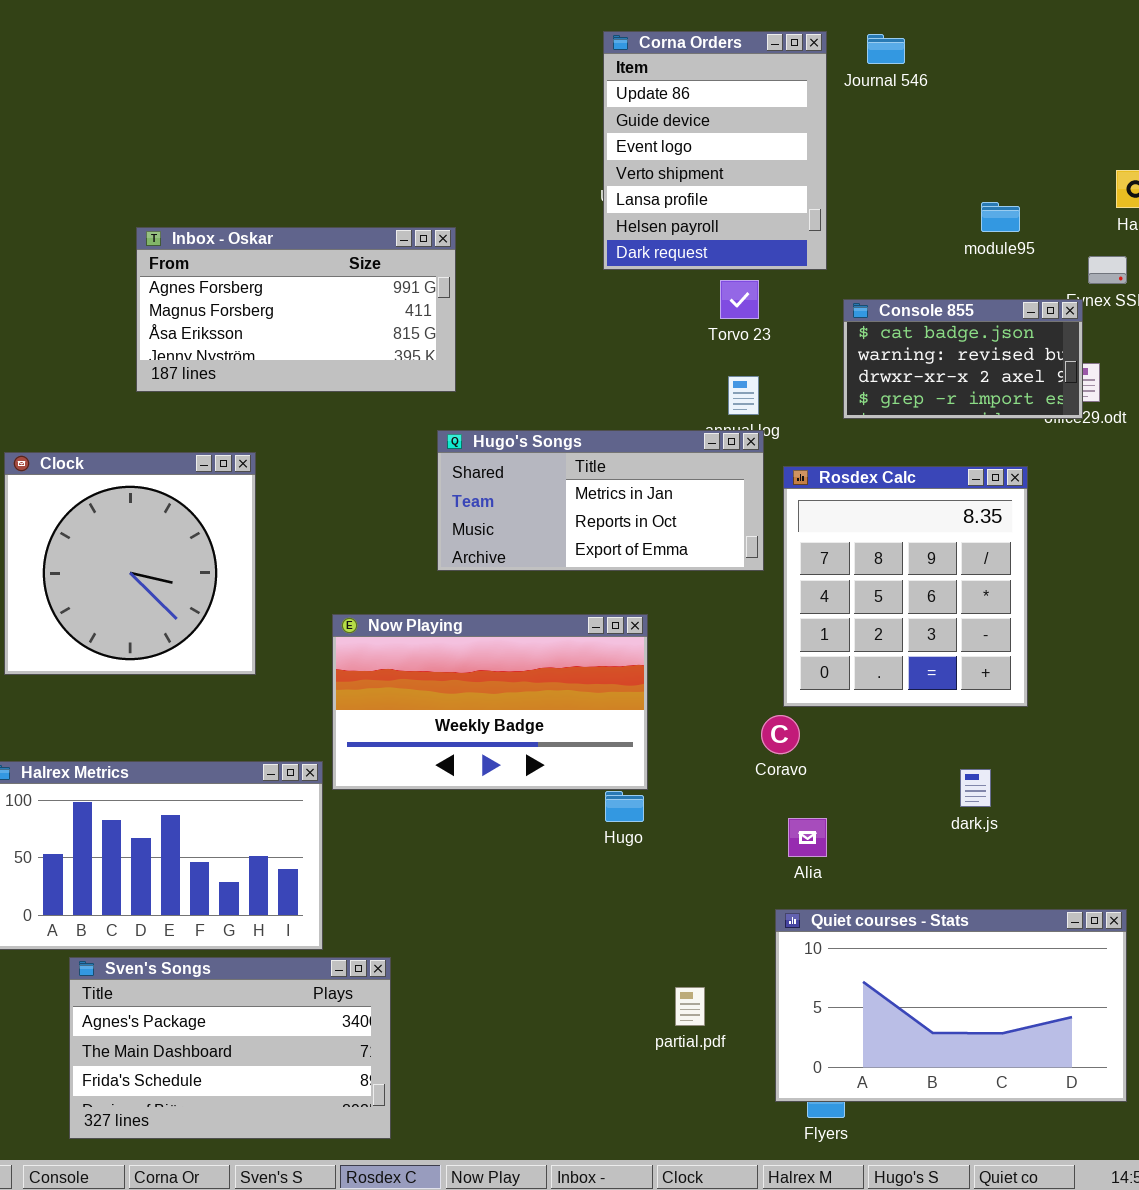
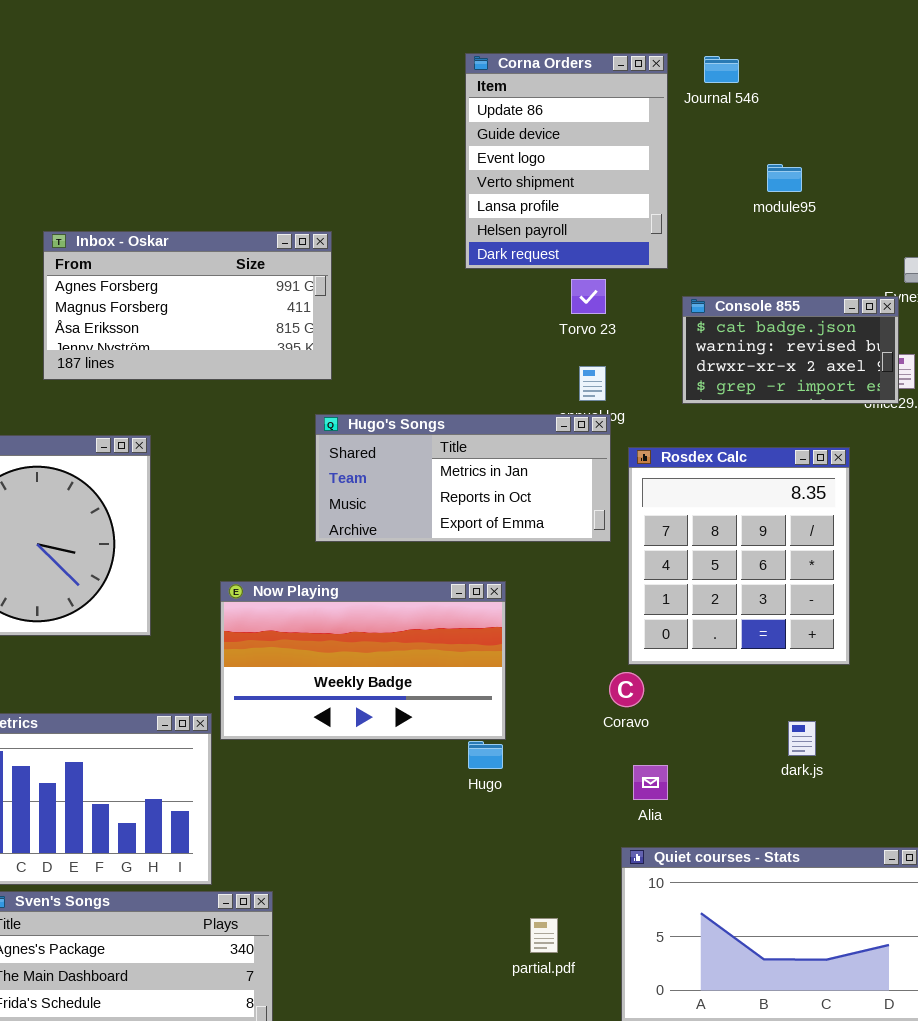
module95: [981,202,1020,232] -> [767,164,802,192], moved

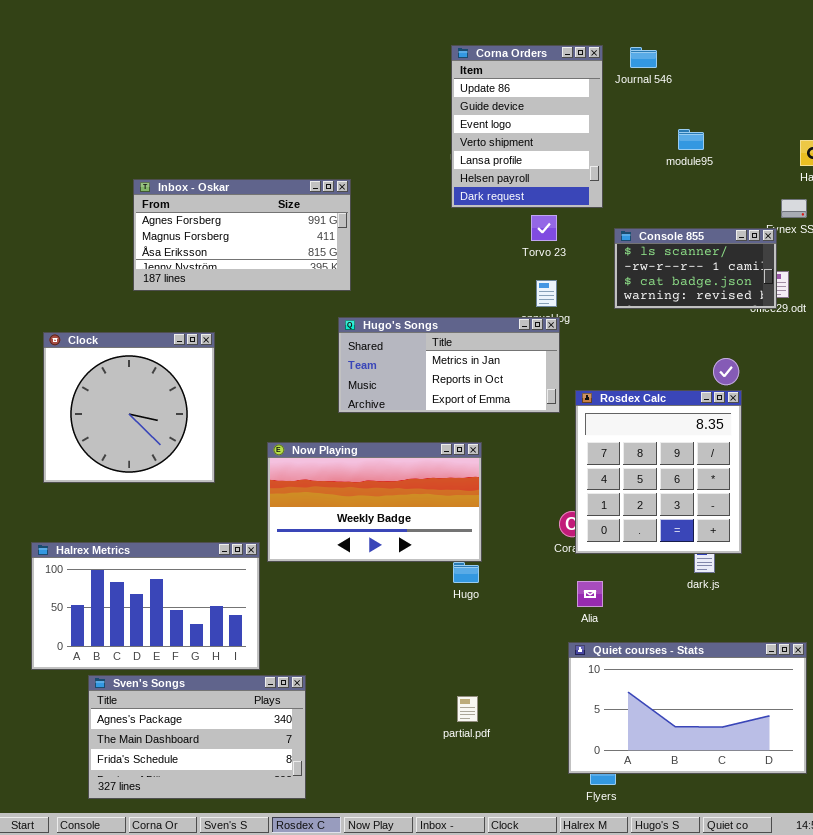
Console 855: [682,296,899,404] -> [614,228,777,309], scrolled up 2 rows
Rosdex Calc: [628,447,850,665] -> [575,390,742,554], moved
partial.pdf: [530,918,558,953] -> [457,696,478,722], moved

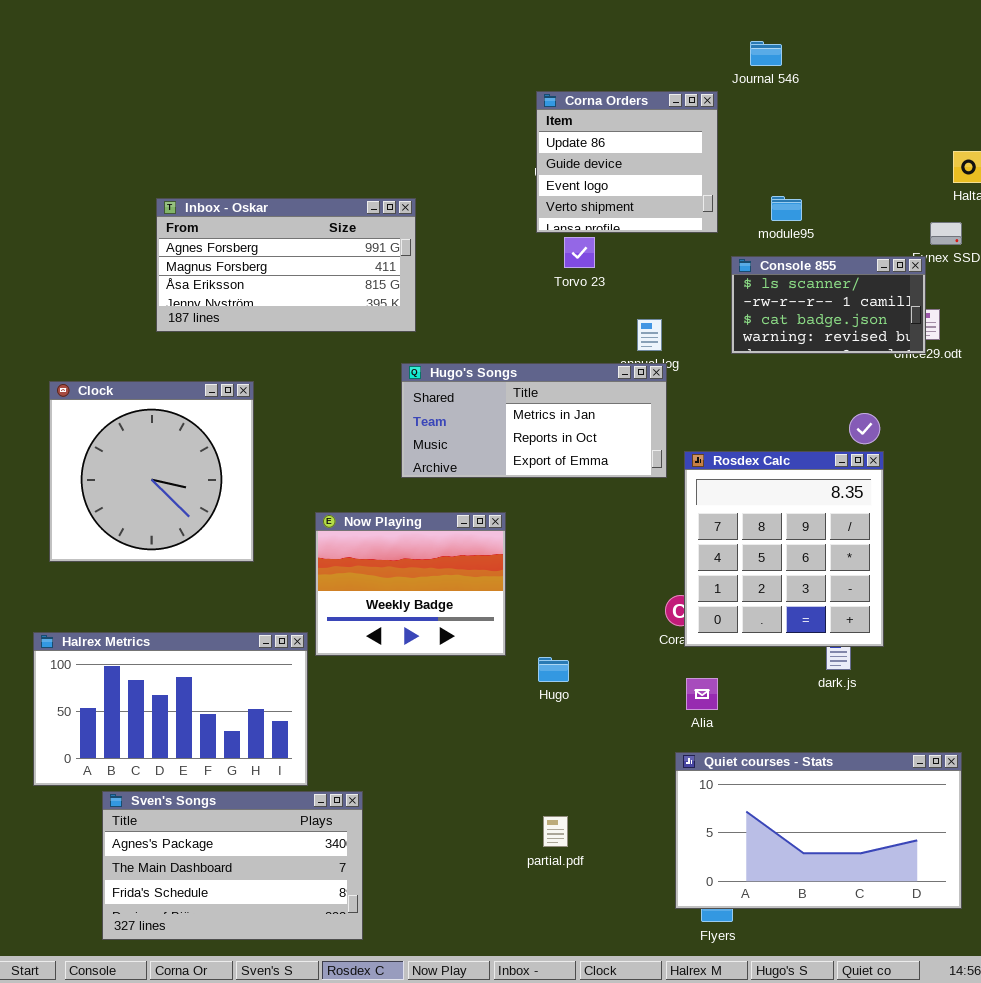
Corna Orders: [451,45,603,208] -> [536,91,718,233], resized
module95: [678,129,704,150] -> [771,196,802,221], moved
Torvo 23: [531,215,557,241] -> [564,237,595,268], moved
Now Playing: [267,442,482,562] -> [315,512,506,656], resized

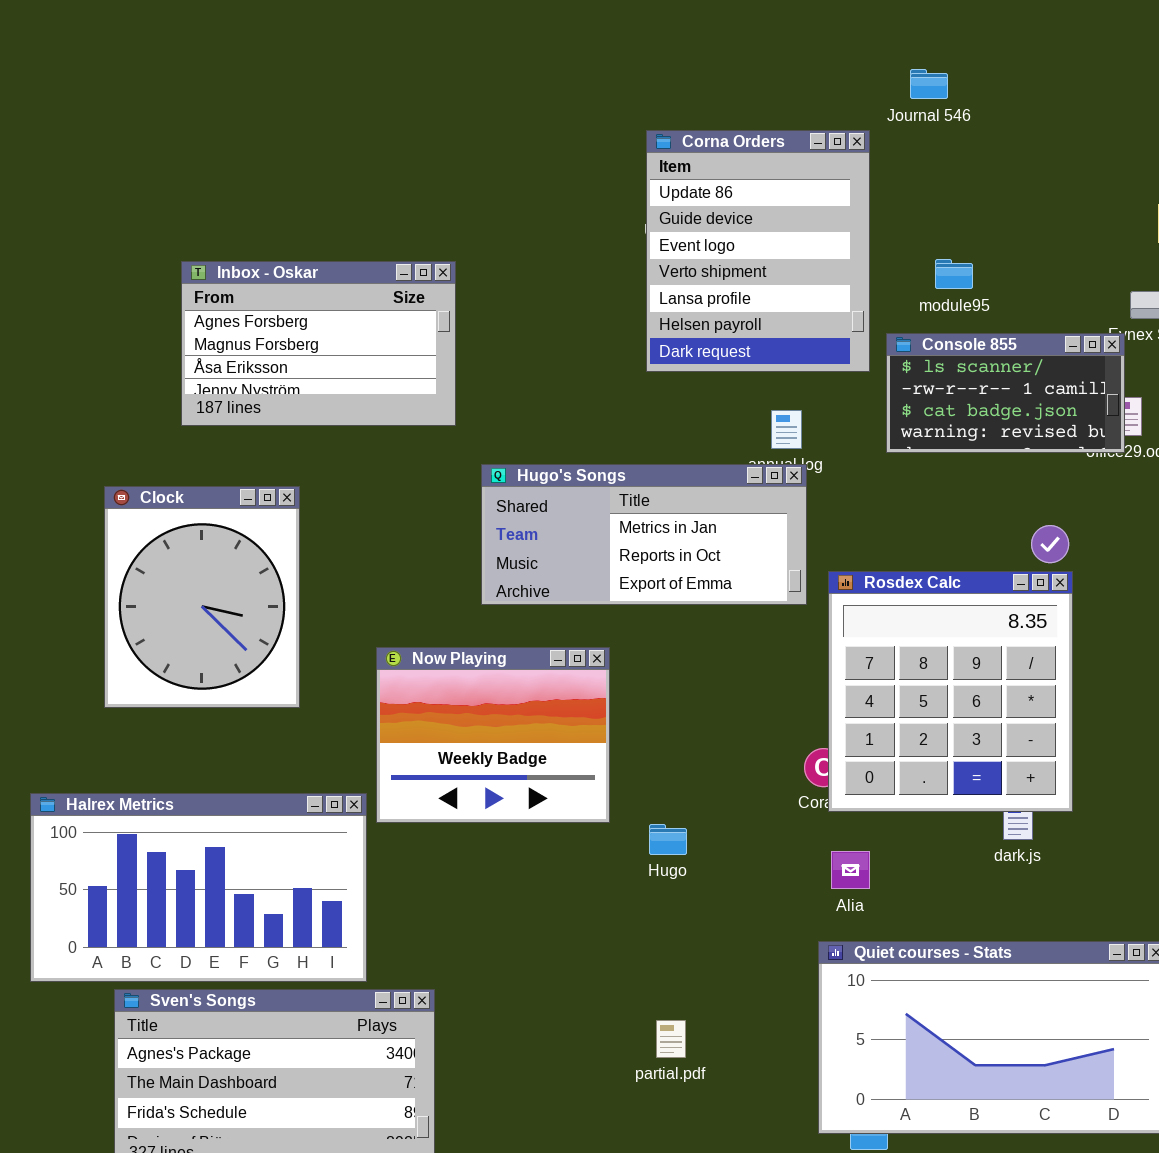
Corna Orders: [536,91,718,233] -> [646,130,870,372], resized
Inbox - Oskar: [156,198,416,332] -> [181,261,456,426], resized
Clock: [49,381,254,562] -> [104,486,300,708], resized

